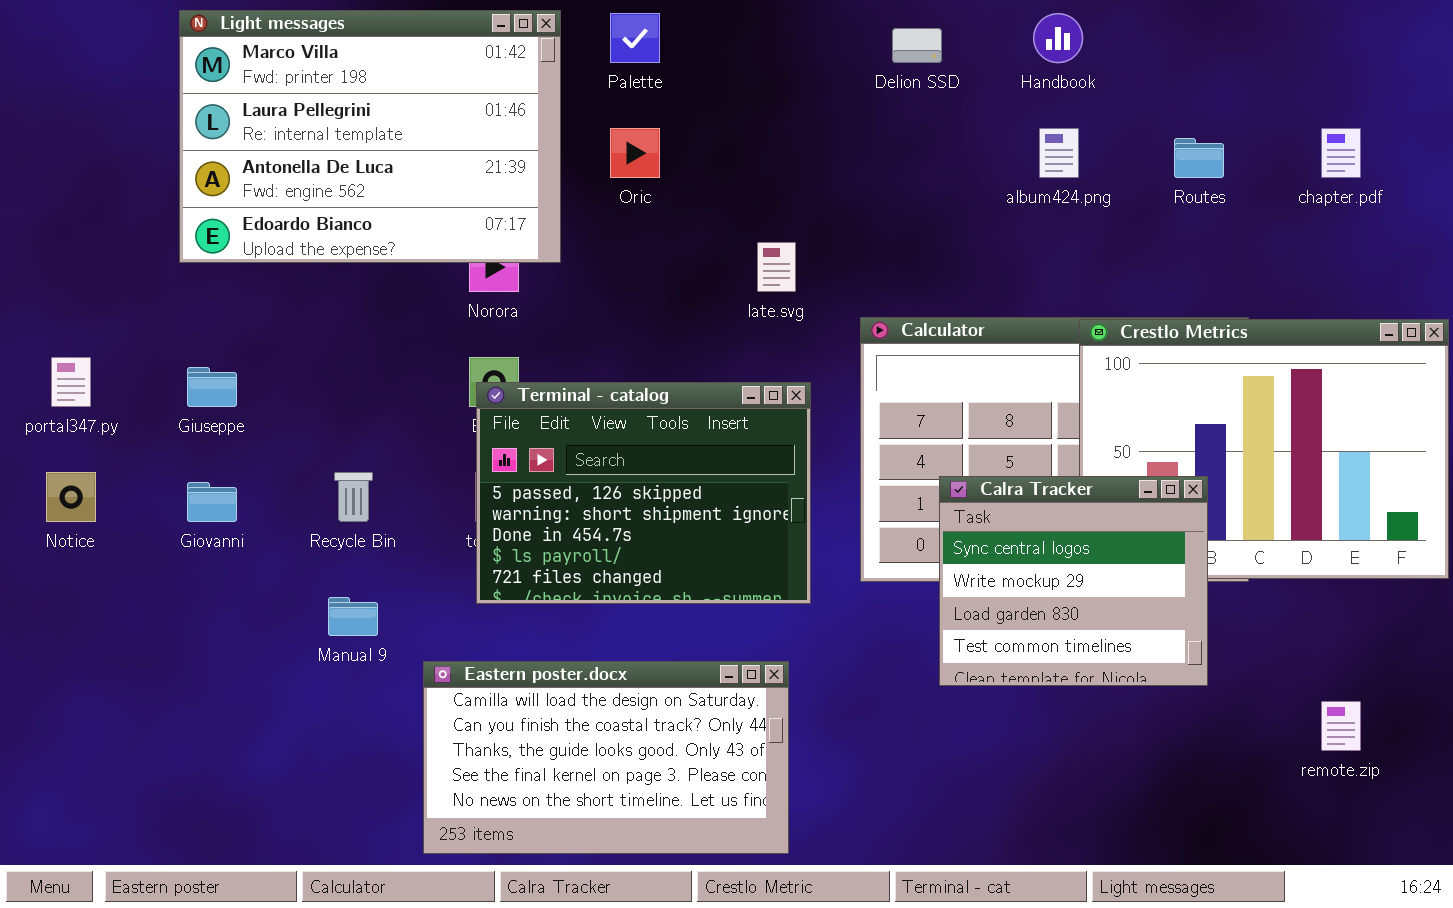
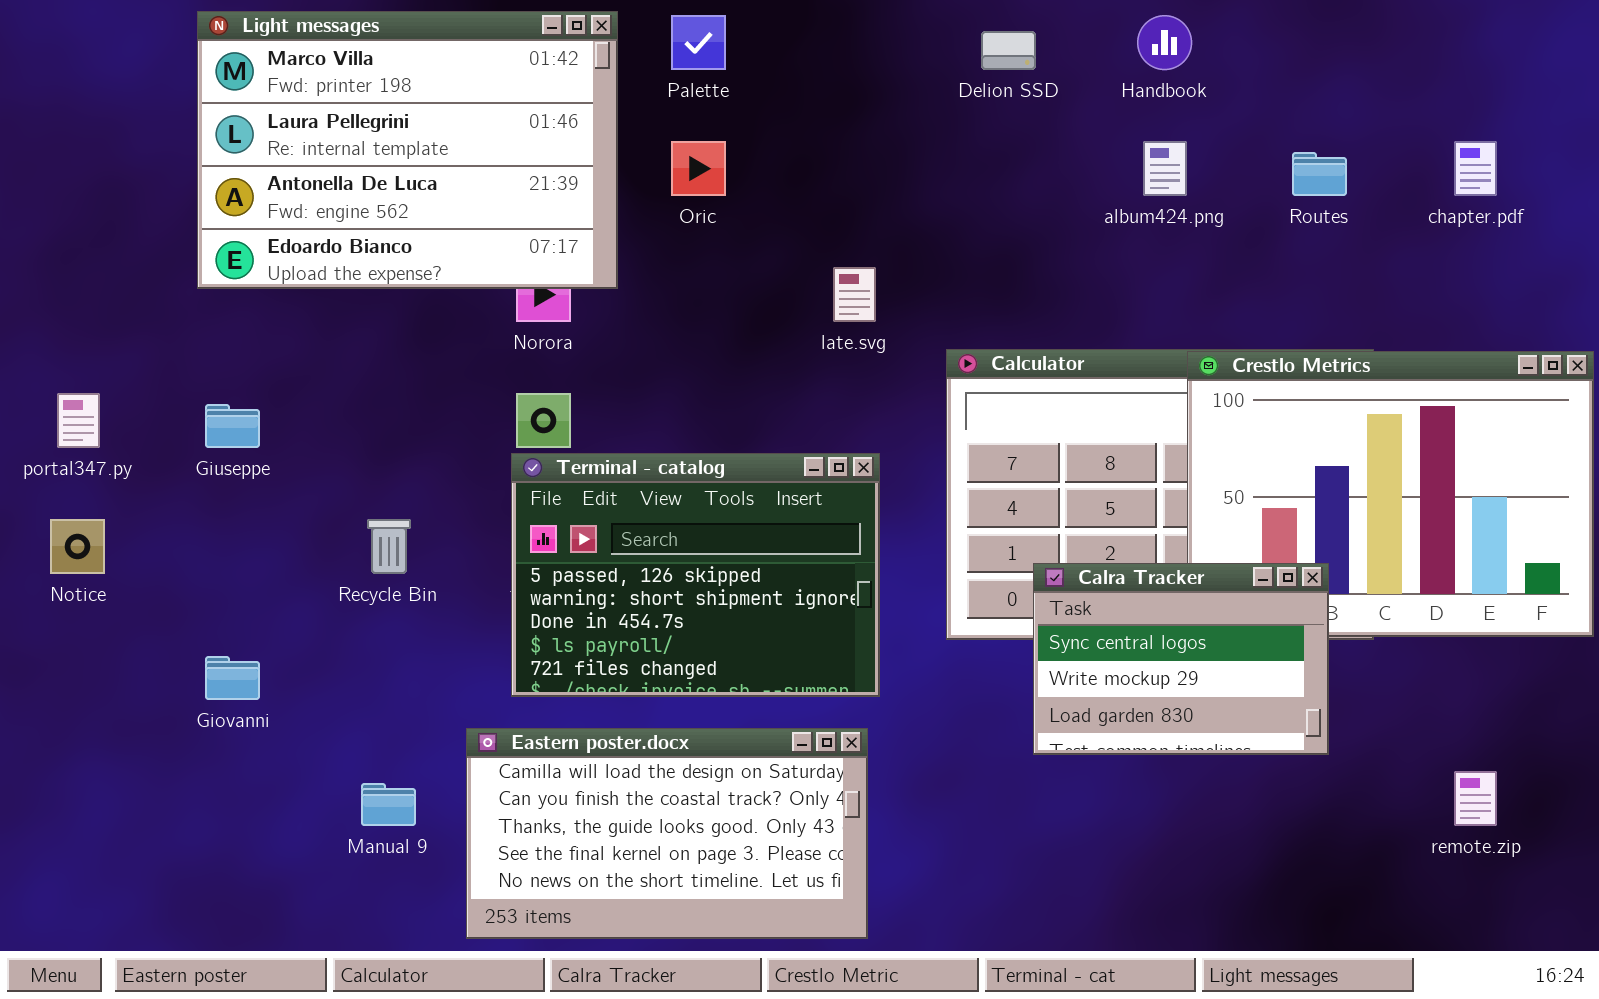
Terminal - catalog: [476,382,811,604] -> [511,453,880,697], moved
Calra Tracker: [939,476,1208,686] -> [1033,563,1329,755], resized
Giovanni: [187,482,237,522] -> [205,656,260,700], moved
Manual 9: [328,597,378,636] -> [361,783,416,826], moved

